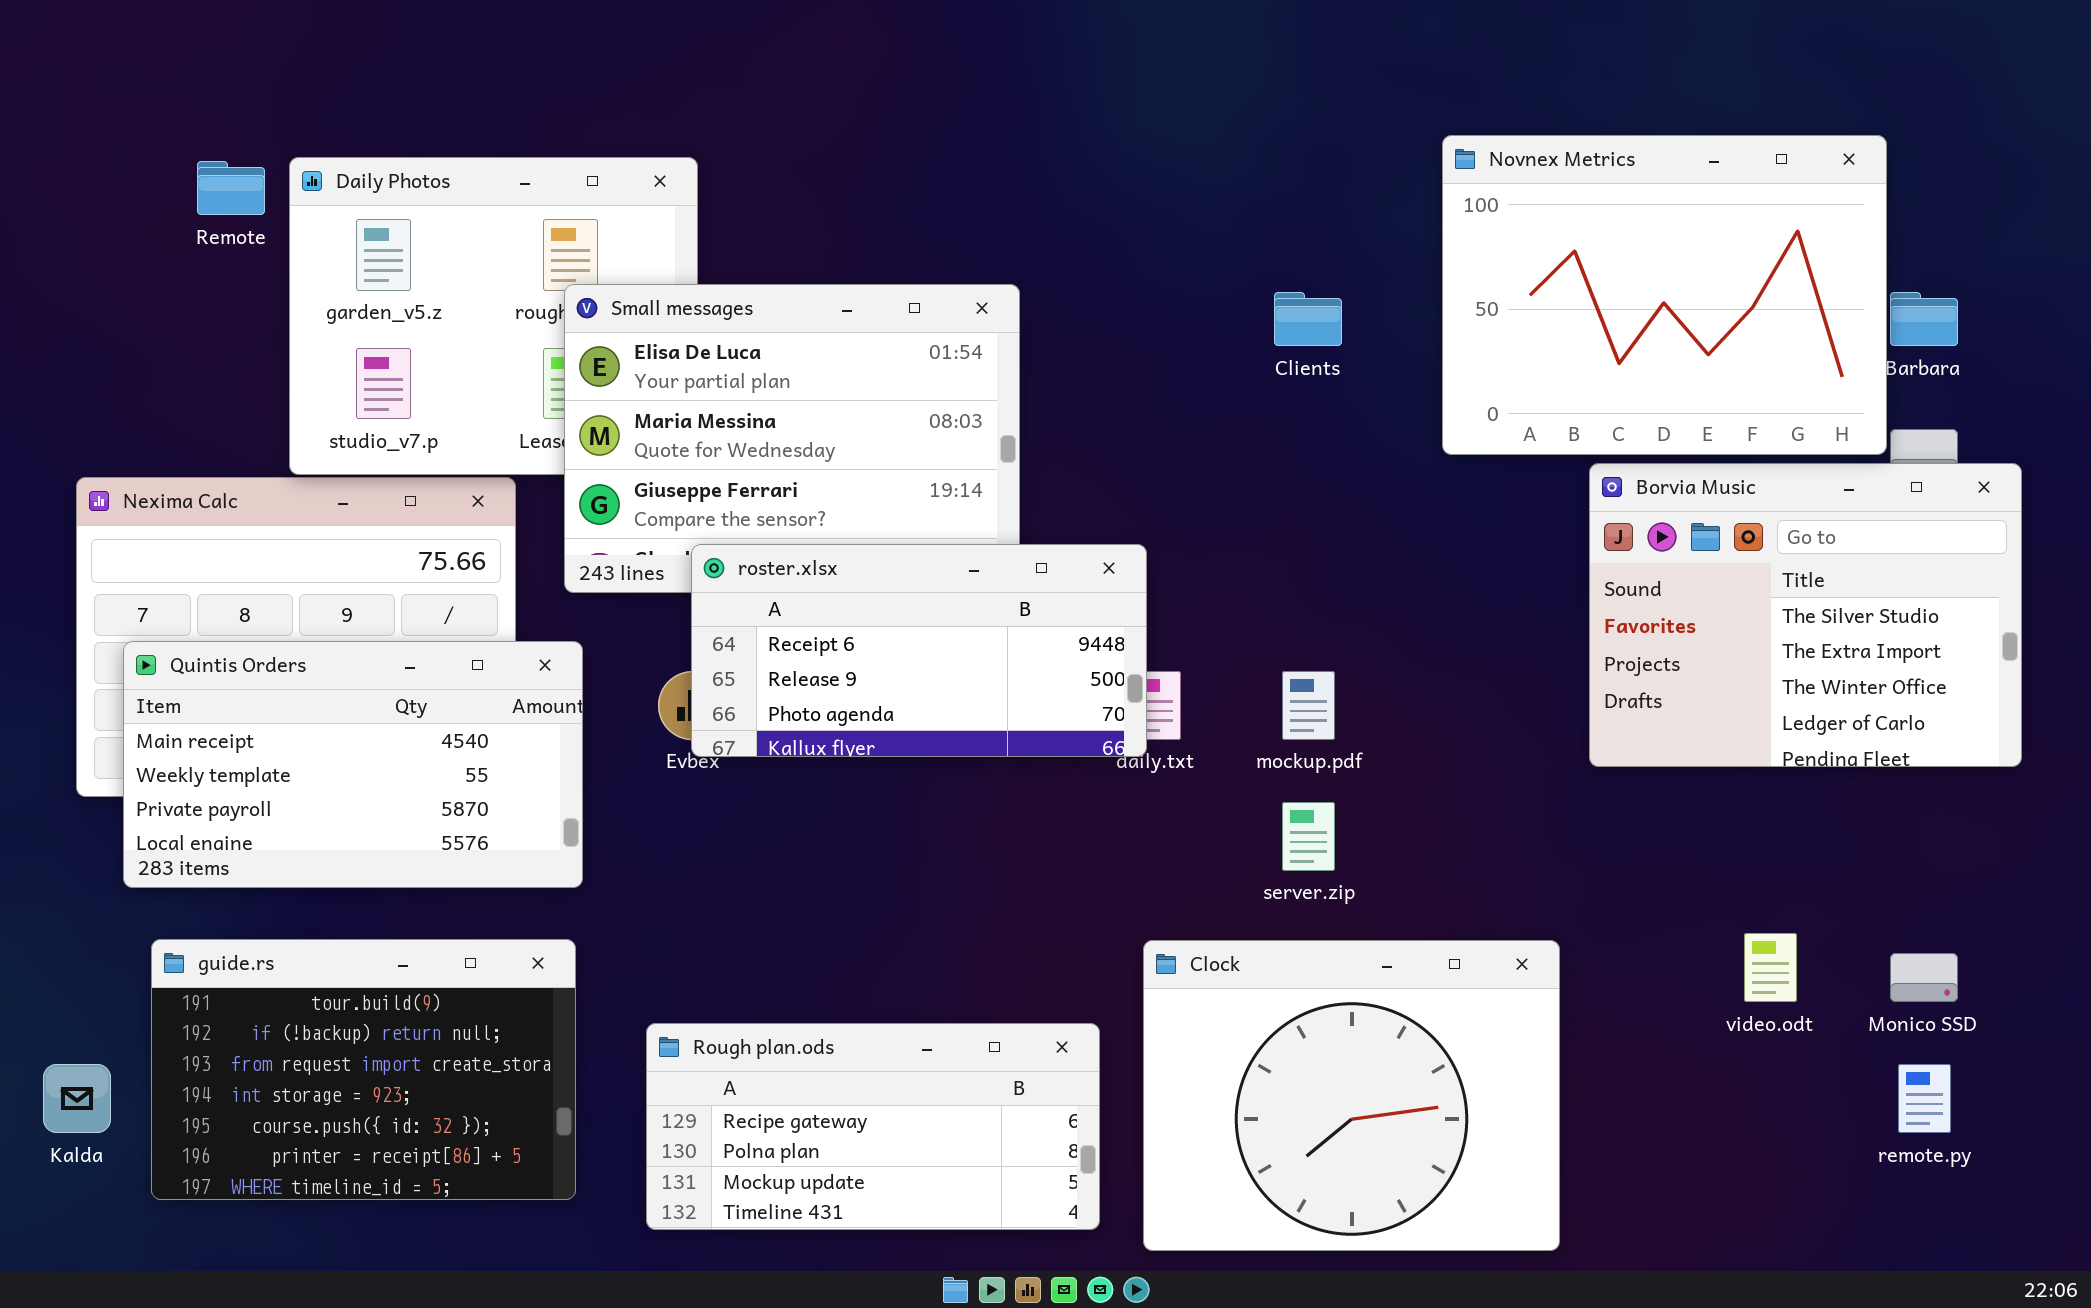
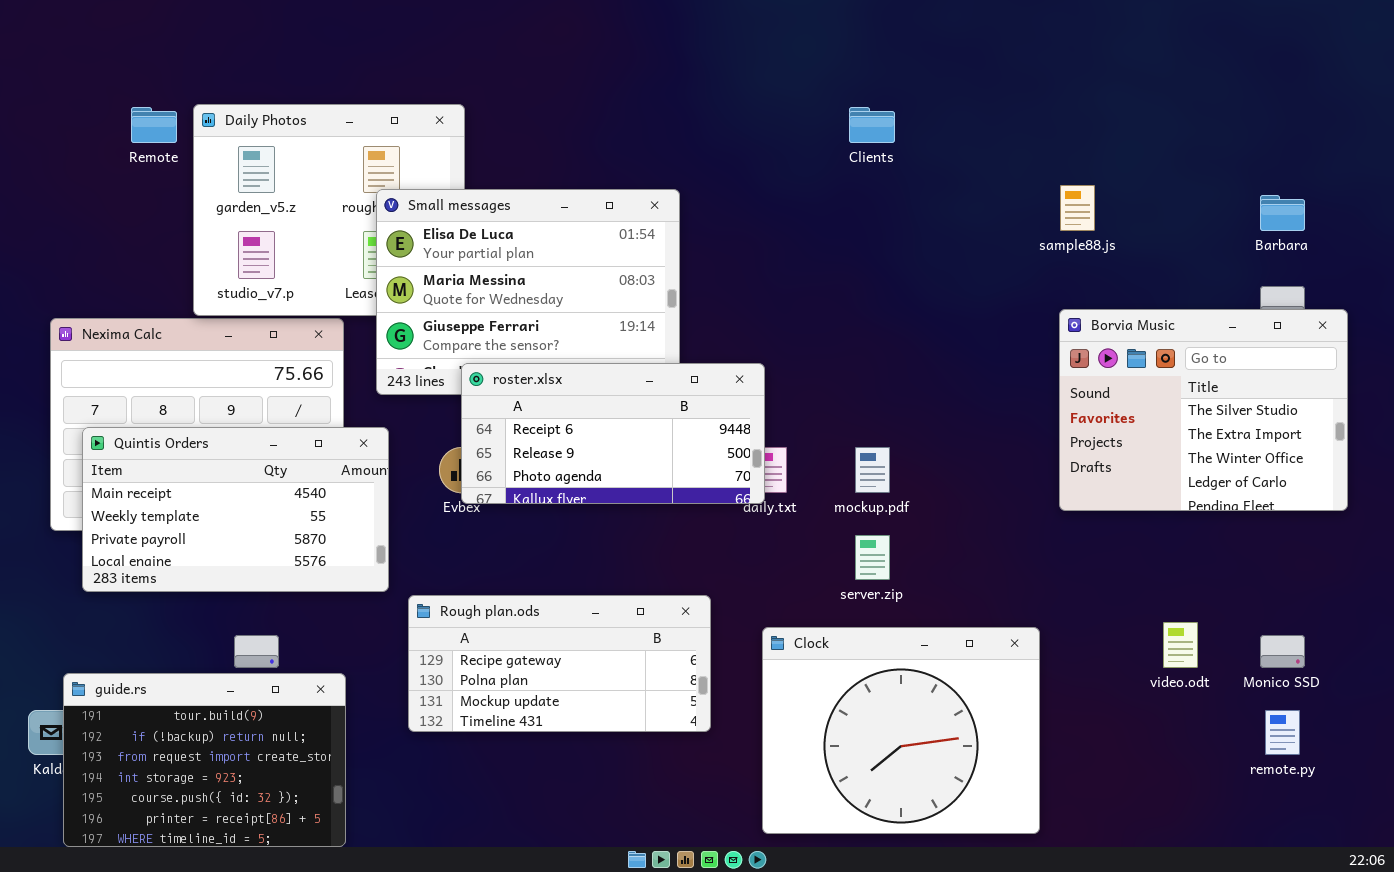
Novnex Metrics: [1442,135,1887,455] -> none, closed
Clients: [1274,292,1342,346] -> [849,107,895,143], moved
guide.rs: [151,939,576,1200] -> [63,673,346,847], moved
Rough plan.ods: [646,1023,1100,1230] -> [408,595,711,732], moved

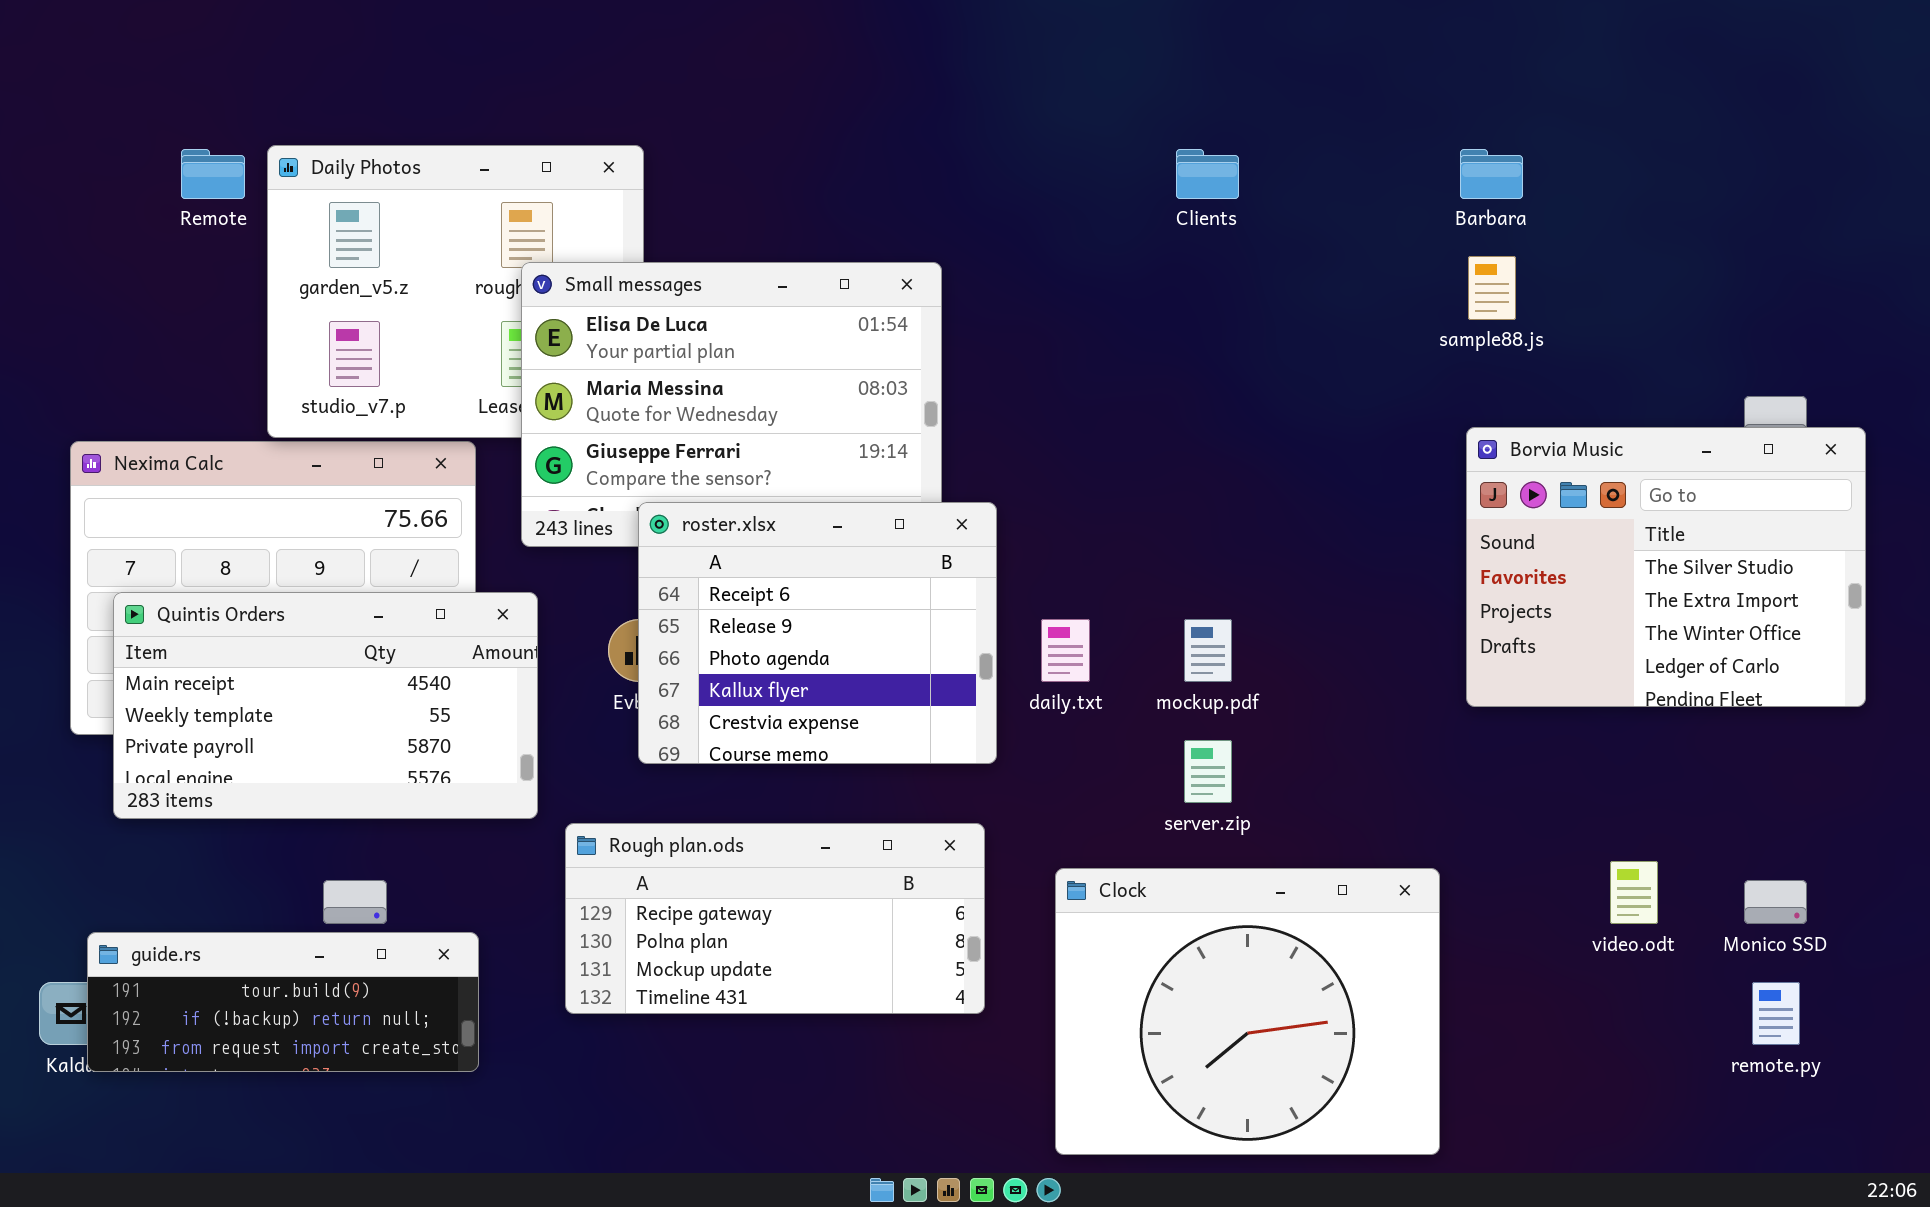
Barbara: [1260,195,1305,231] -> [1460,149,1523,199], moved
roster.xlsx: [461,363,765,504] -> [638,502,997,764], resized
guide.rs: [63,673,346,847] -> [87,932,479,1072], resized

